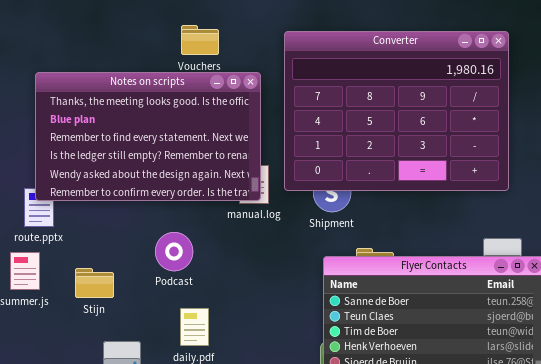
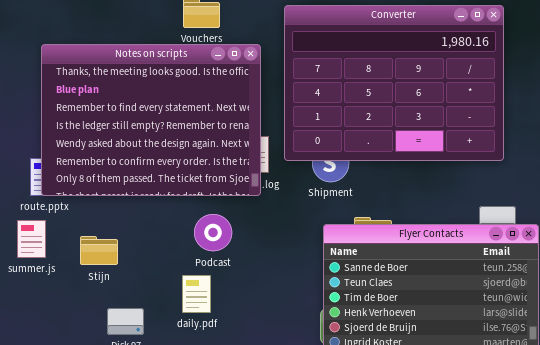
Notes on scripts: [35,72,261,201] -> [41,44,261,196], resized
Podcast: [155,232,193,271] -> [194,214,232,251], moved

